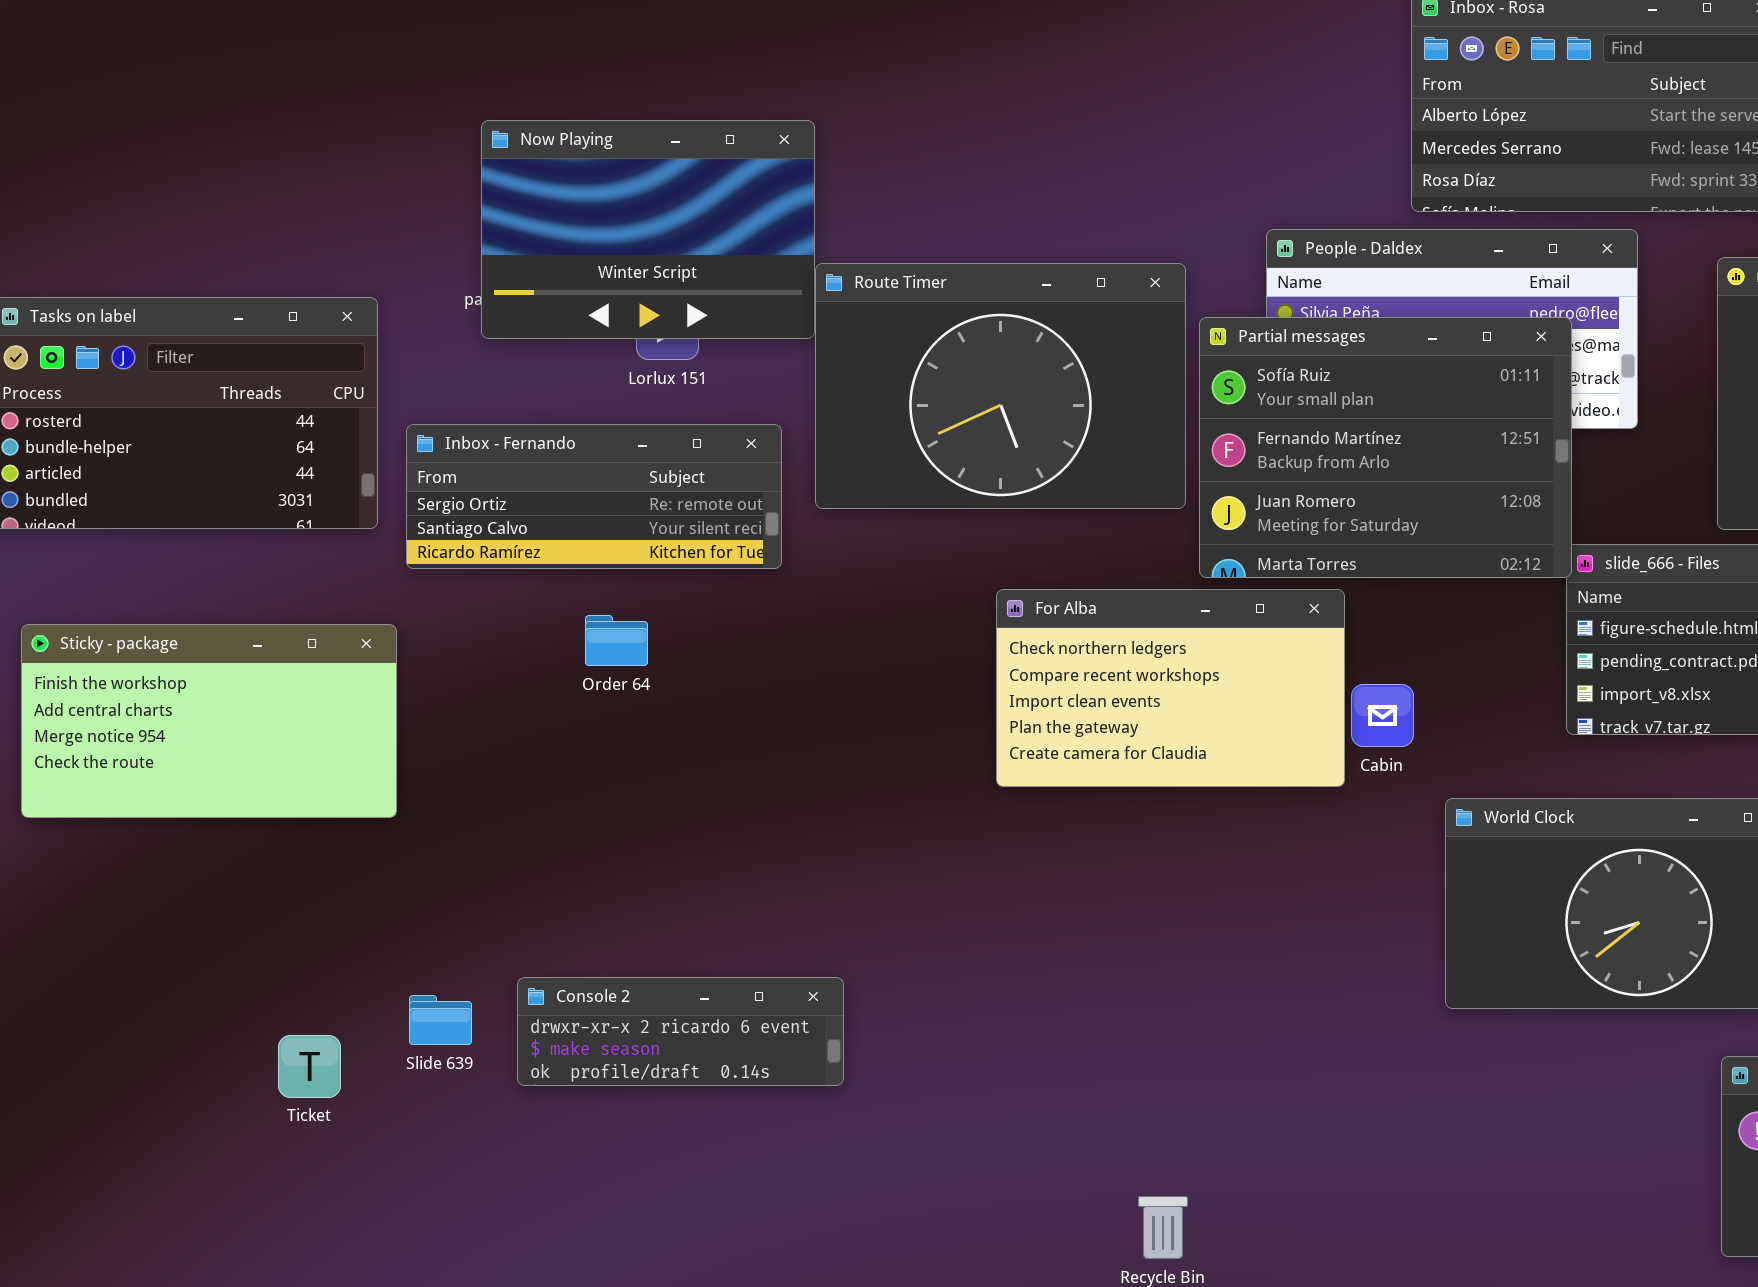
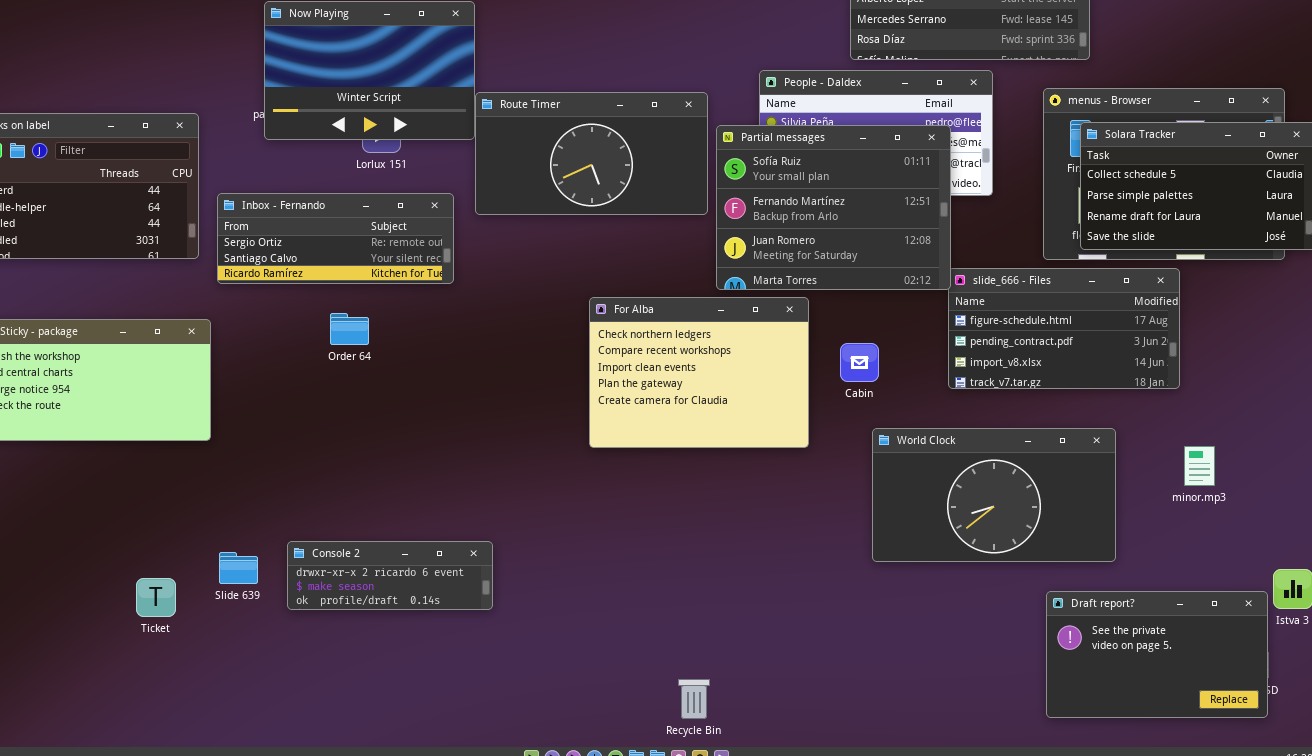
Route Timer: [815,263,1186,509] -> [475,92,708,215], resized
For Alba: [996,589,1345,787] -> [589,297,809,448], resized
Cabin: [1351,684,1414,747] -> [840,343,879,382], moved

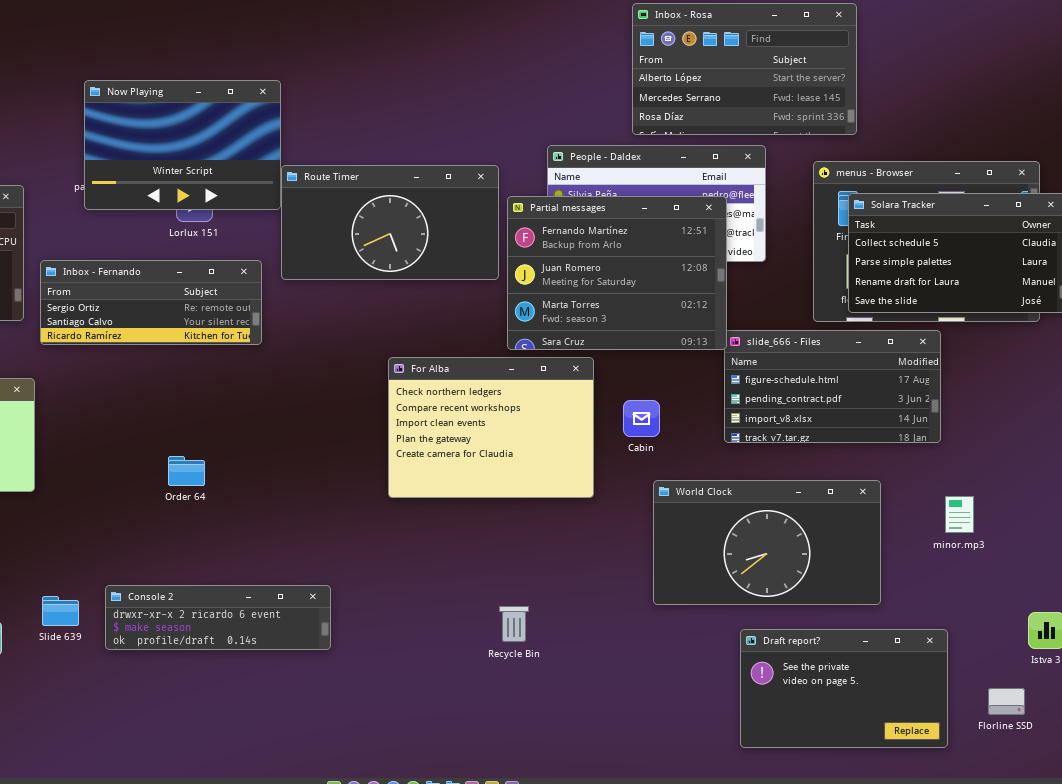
Partial messages: [716,125,951,290] -> [507,196,727,350], scrolled down 1 row
Order 64: [330,313,369,345] -> [168,456,205,486], moved
Console 2: [287,541,493,610] -> [105,585,331,650], resized
Draft report?: [1046,591,1268,718] -> [740,629,948,748], moved
Recycle Bin: [678,679,710,719] -> [499,606,529,642], moved

